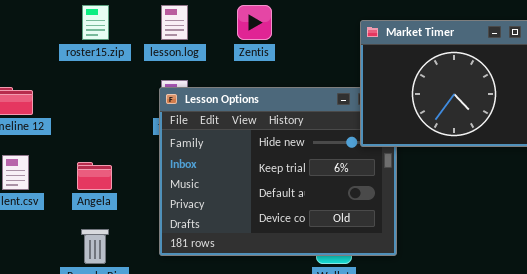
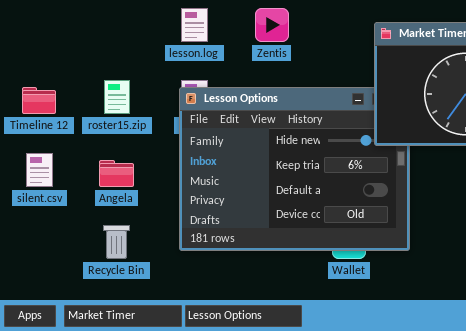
roster15.zip: [82,5,109,40] -> [104,80,130,114], moved

